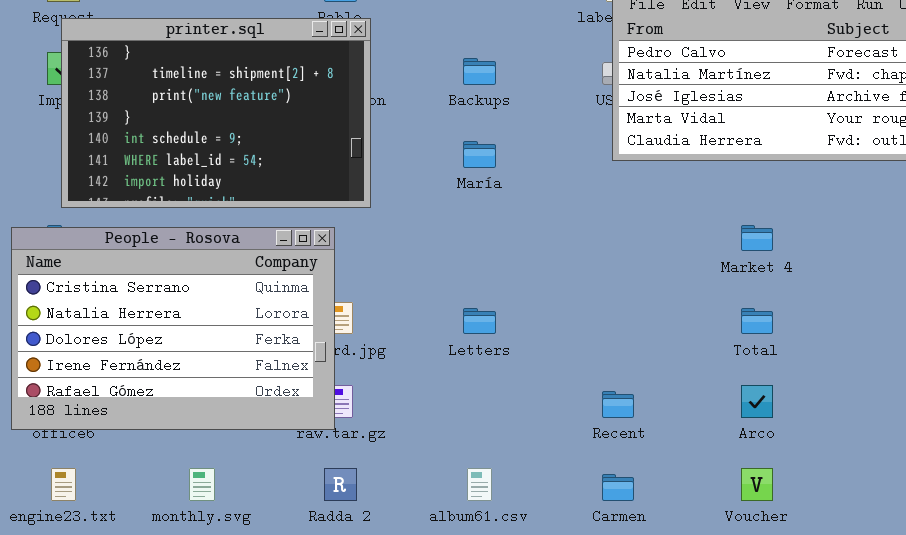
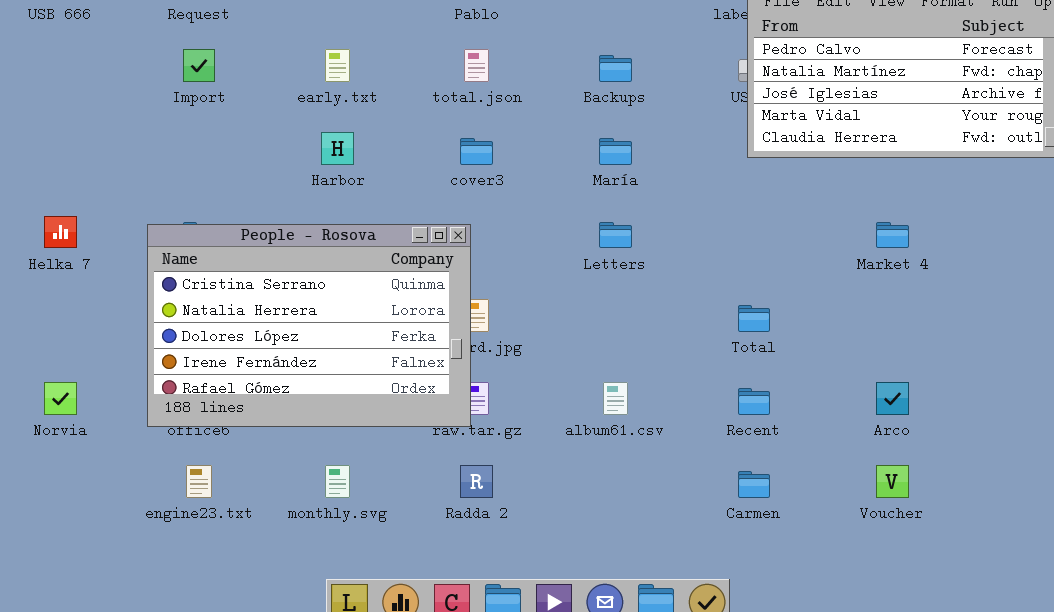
printer.sql: [61,18,371,208] -> none, closed
Letters: [463,308,496,334] -> [599,222,632,248], moved
Total: [741,308,773,334] -> [738,305,770,332], moved
album61.csv: [467,468,492,501] -> [603,382,628,415], moved

